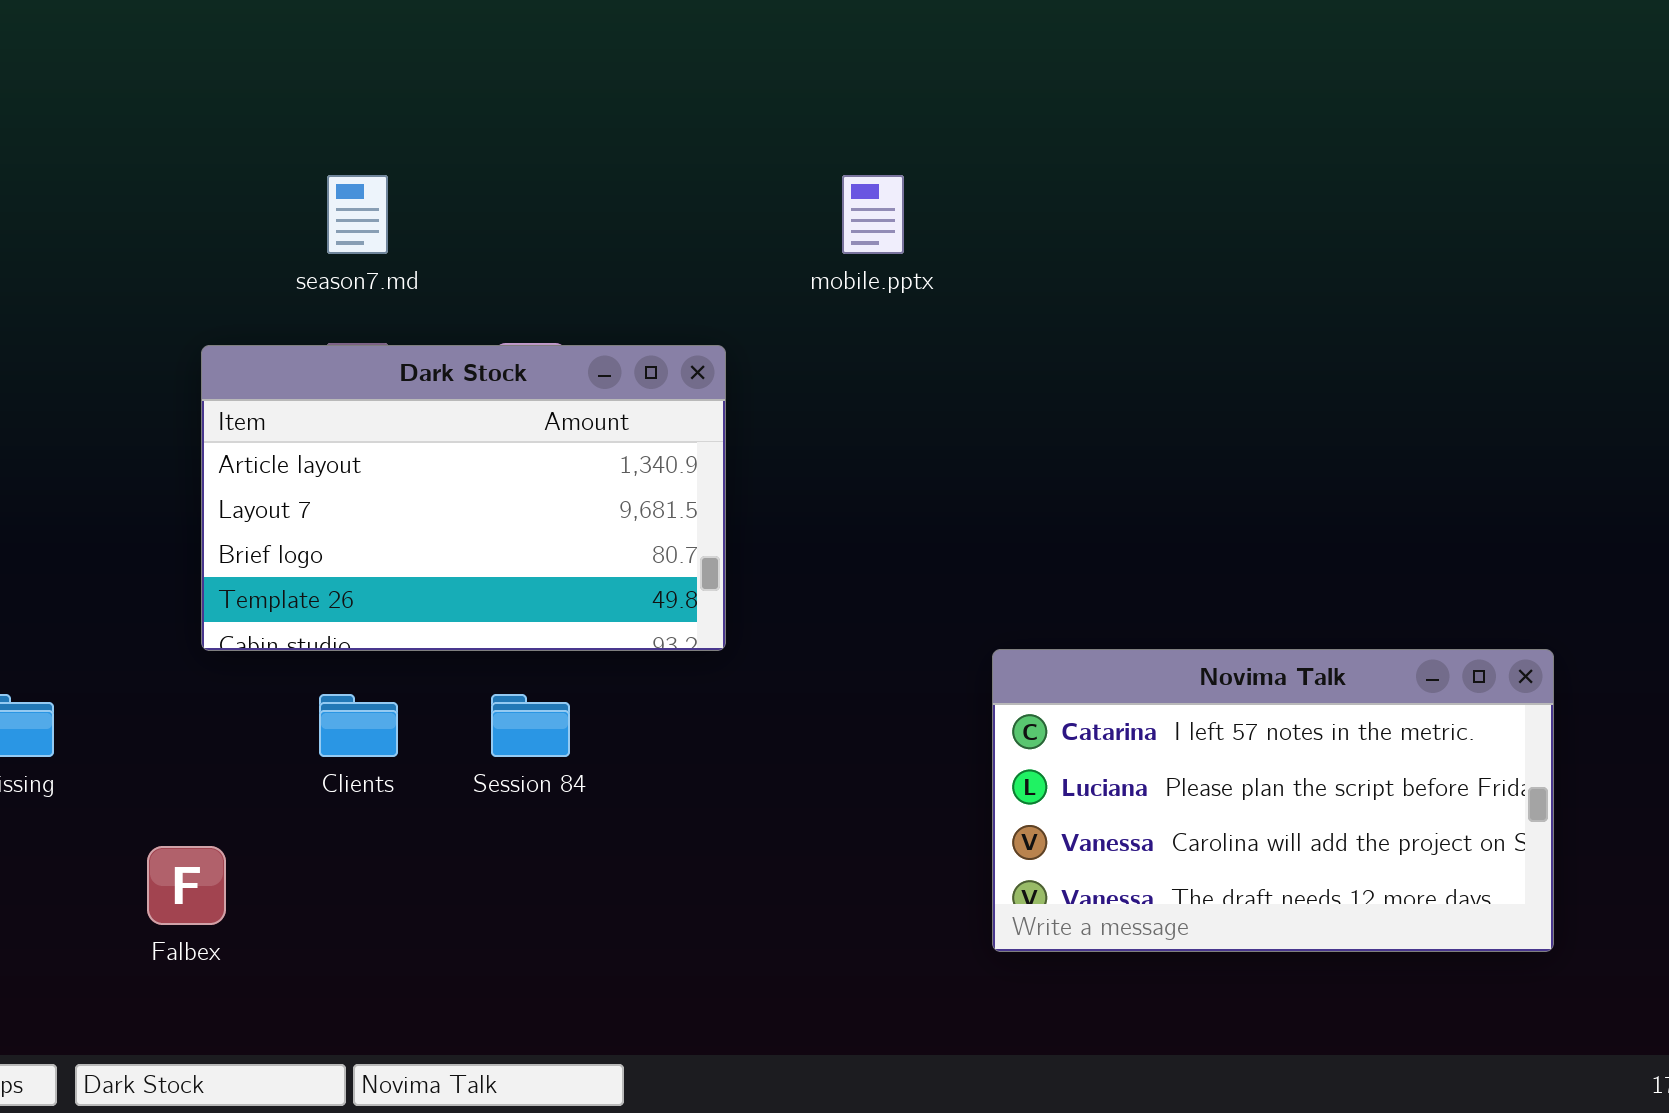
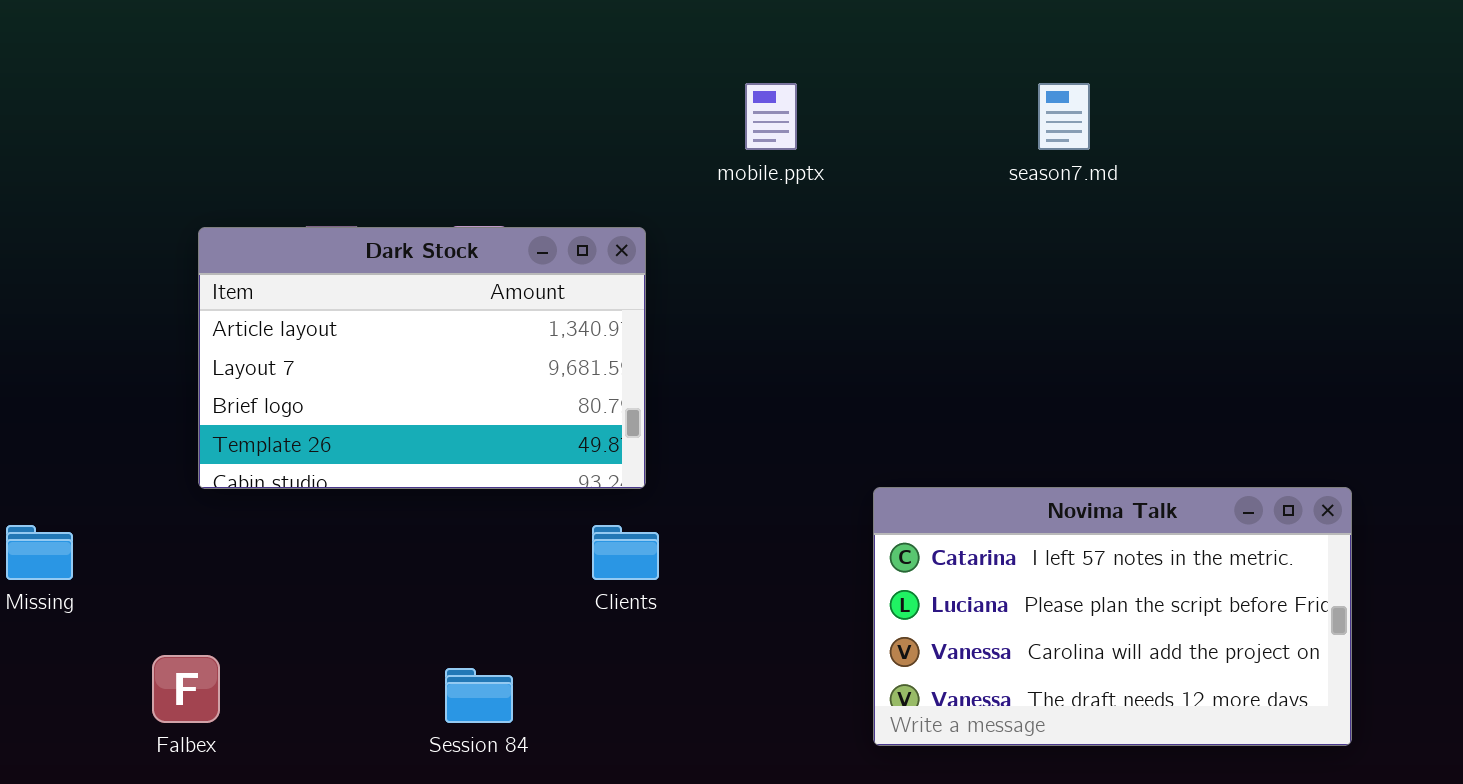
season7.md: [327,175,388,254] -> [1038,83,1090,150], moved
Clients: [319,694,398,757] -> [592,525,659,580], moved
Session 84: [491,694,570,757] -> [445,668,513,723], moved

